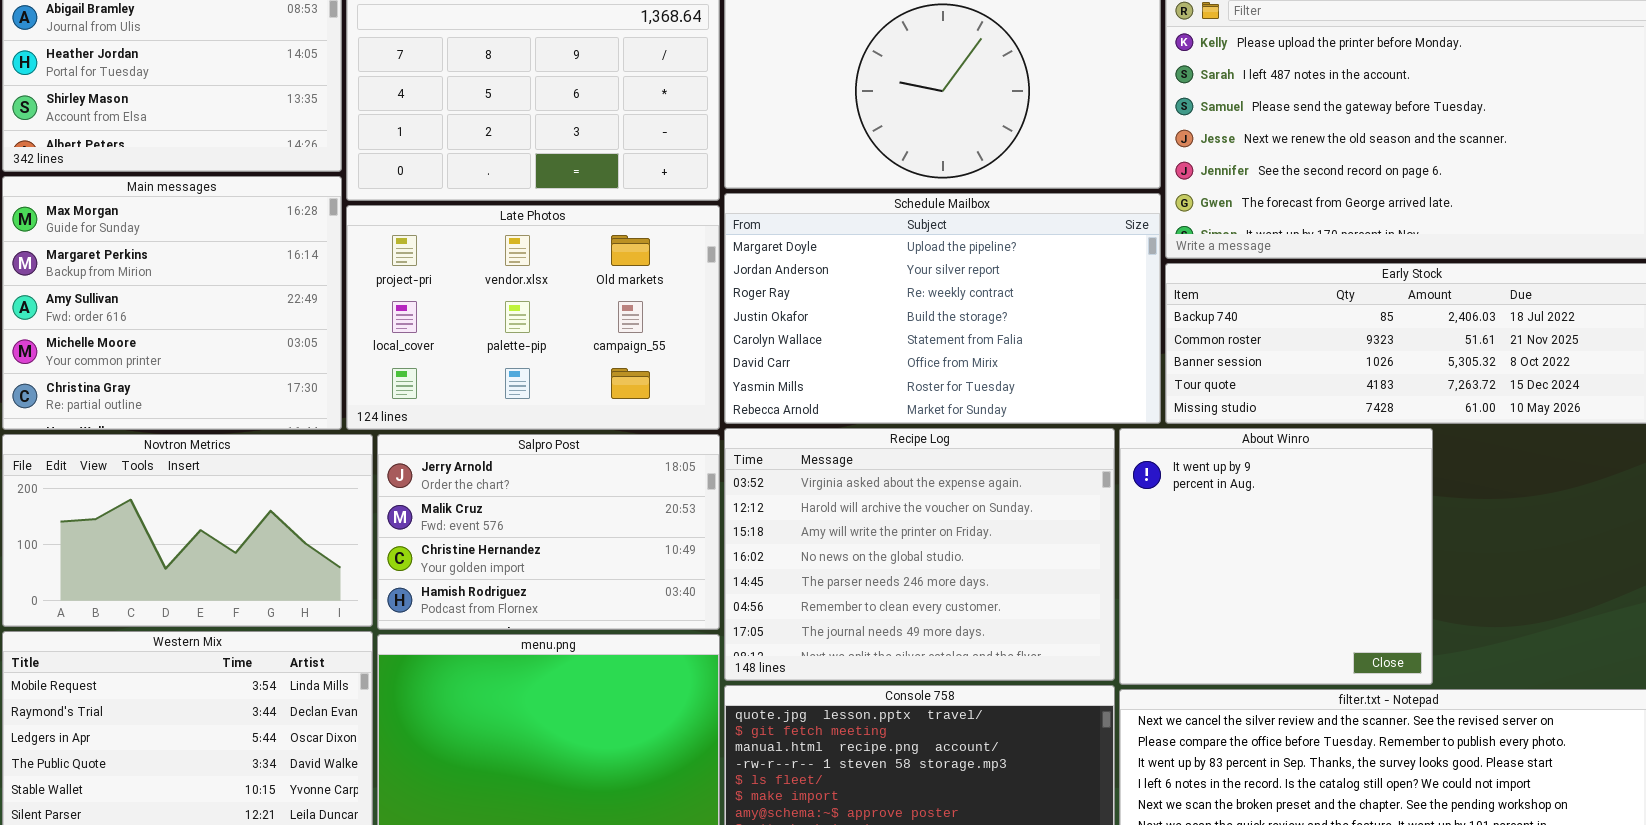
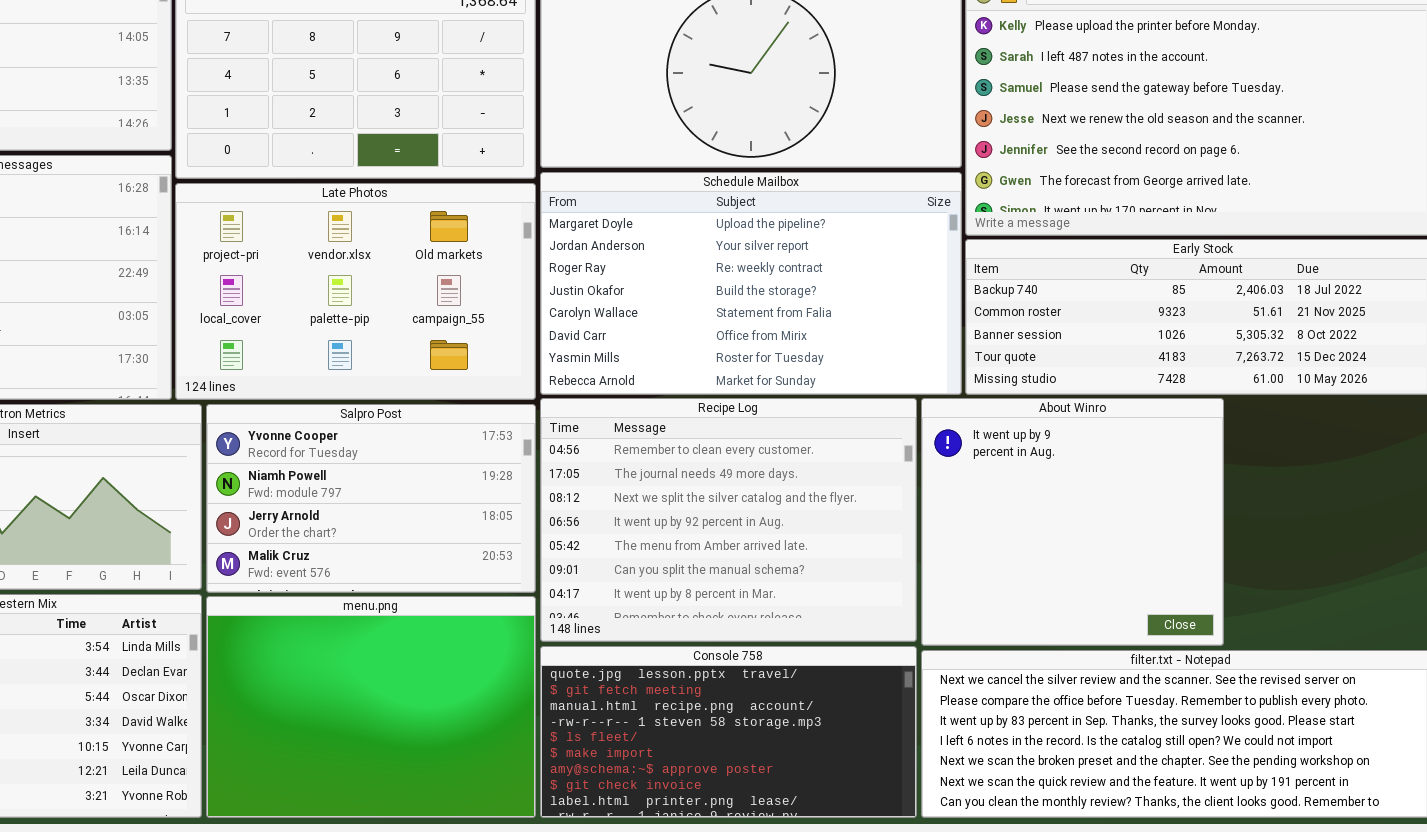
Recipe Log: [724,428,1115,681] -> [540,398,917,642], scrolled down 5 rows
Salpro Post: [377,434,720,630] -> [206,404,536,593], scrolled up 2 rows

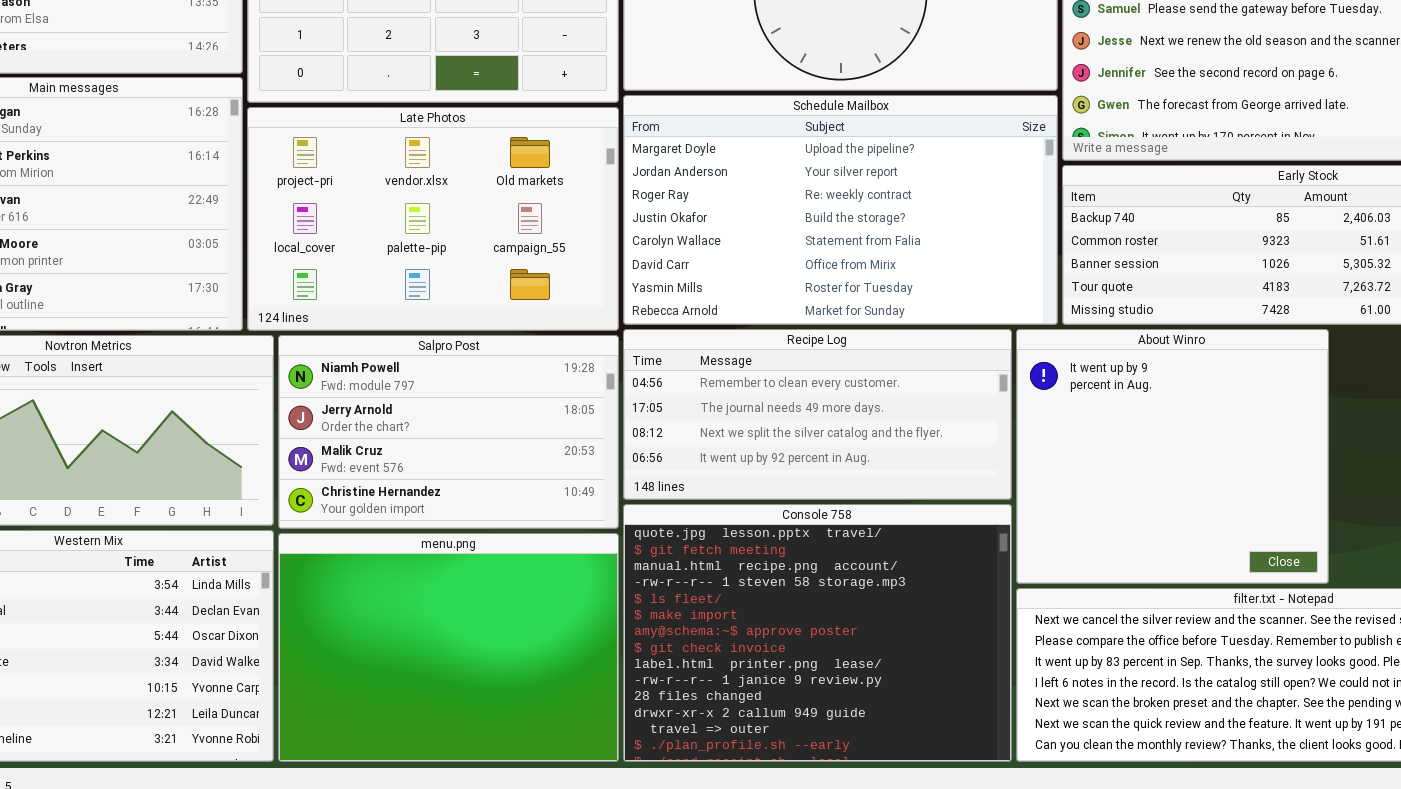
Recipe Log: [540,398,917,642] -> [623,329,1012,500], resized
Salpro Post: [206,404,536,593] -> [278,335,619,529], scrolled down 1 row
Console 758: [540,646,917,818] -> [623,504,1012,762], resized

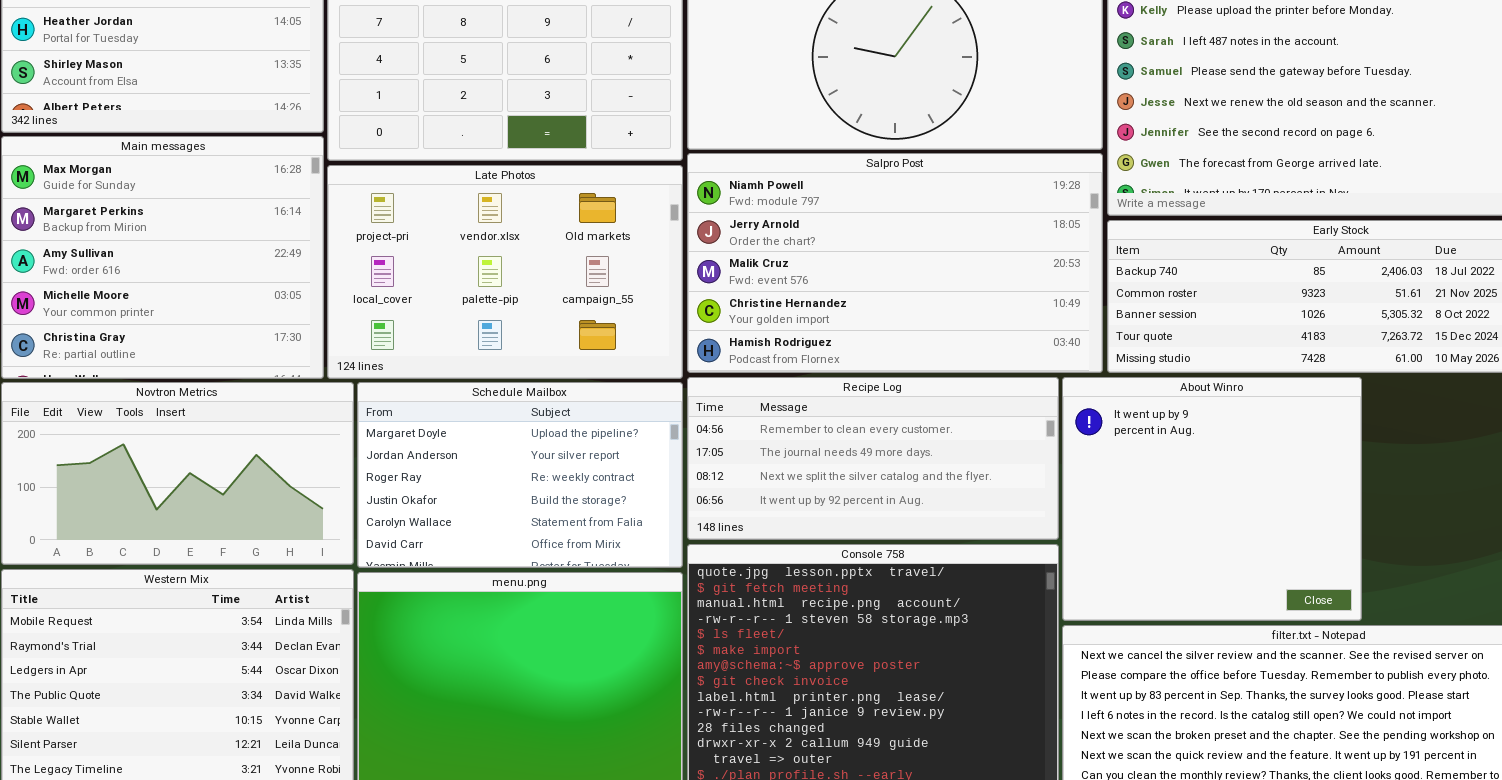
Schedule Mailbox: [623,95,1058,325] -> [357,382,683,568], moved, resized
Salpro Post: [278,335,619,529] -> [687,153,1103,373], moved, resized

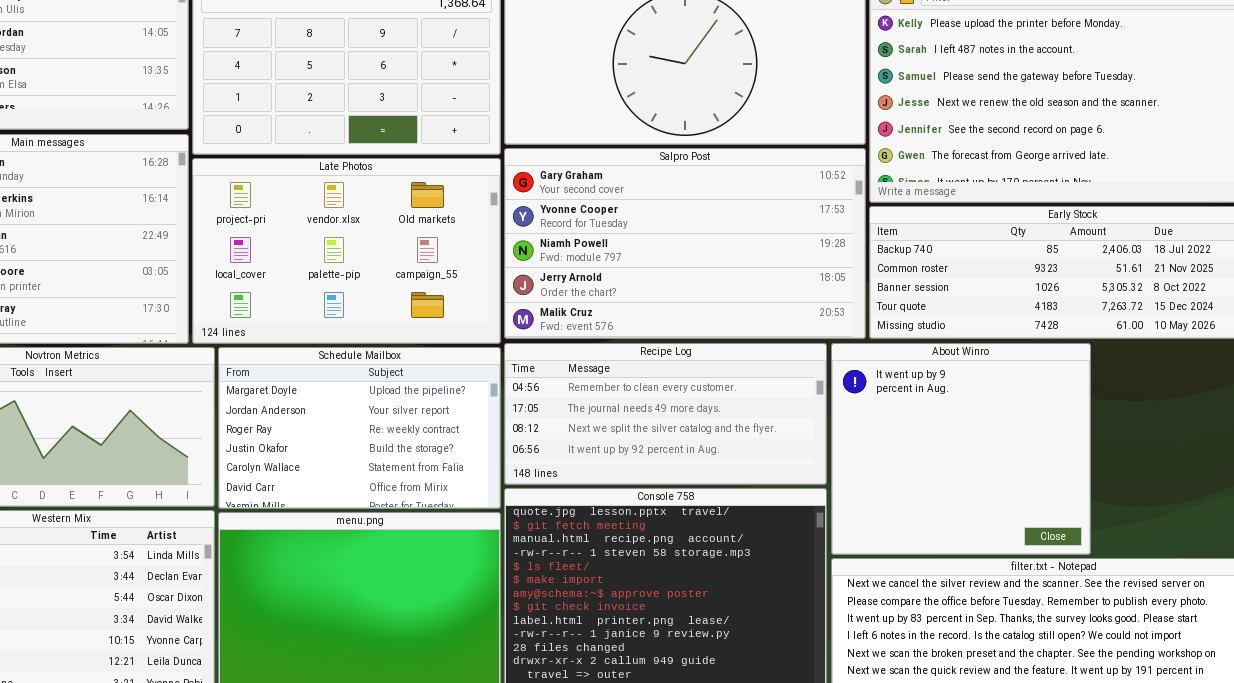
Salpro Post: [687,153,1103,373] -> [504,148,866,339], scrolled up 2 rows

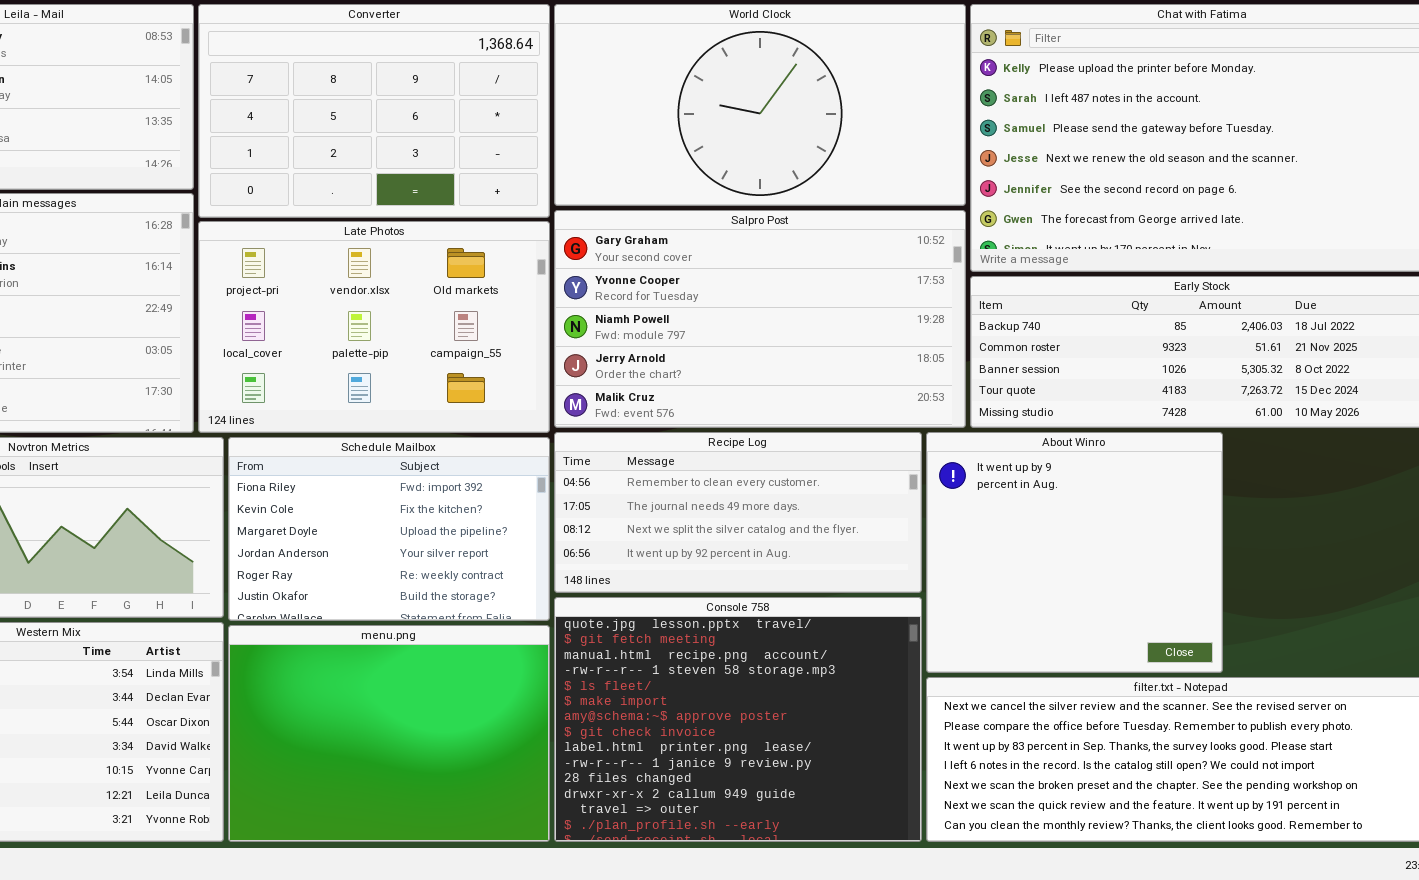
Schedule Mailbox: [218,347,501,509] -> [228,437,550,621], scrolled up 2 rows

